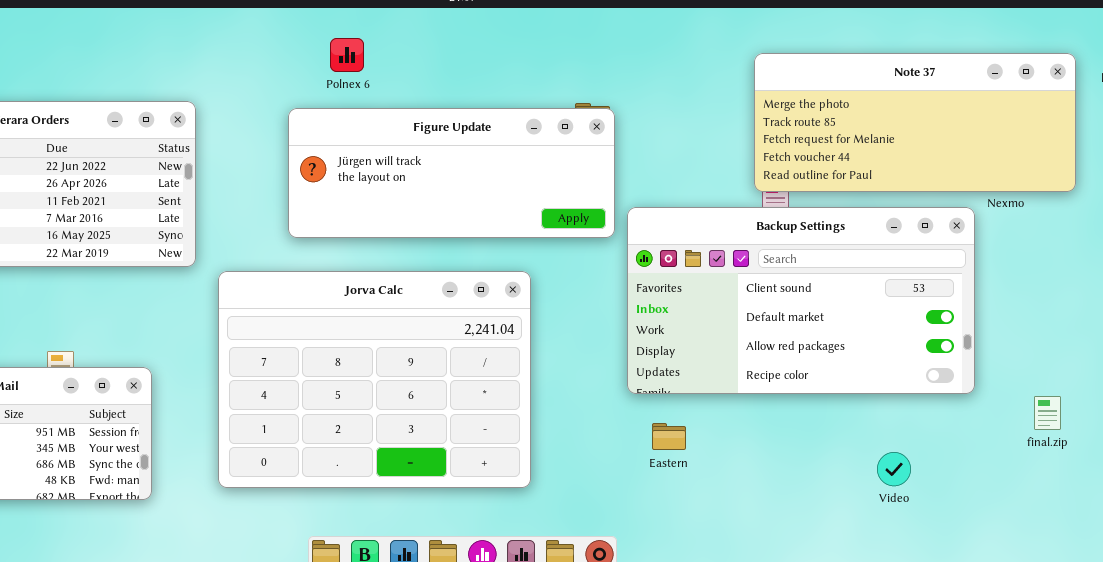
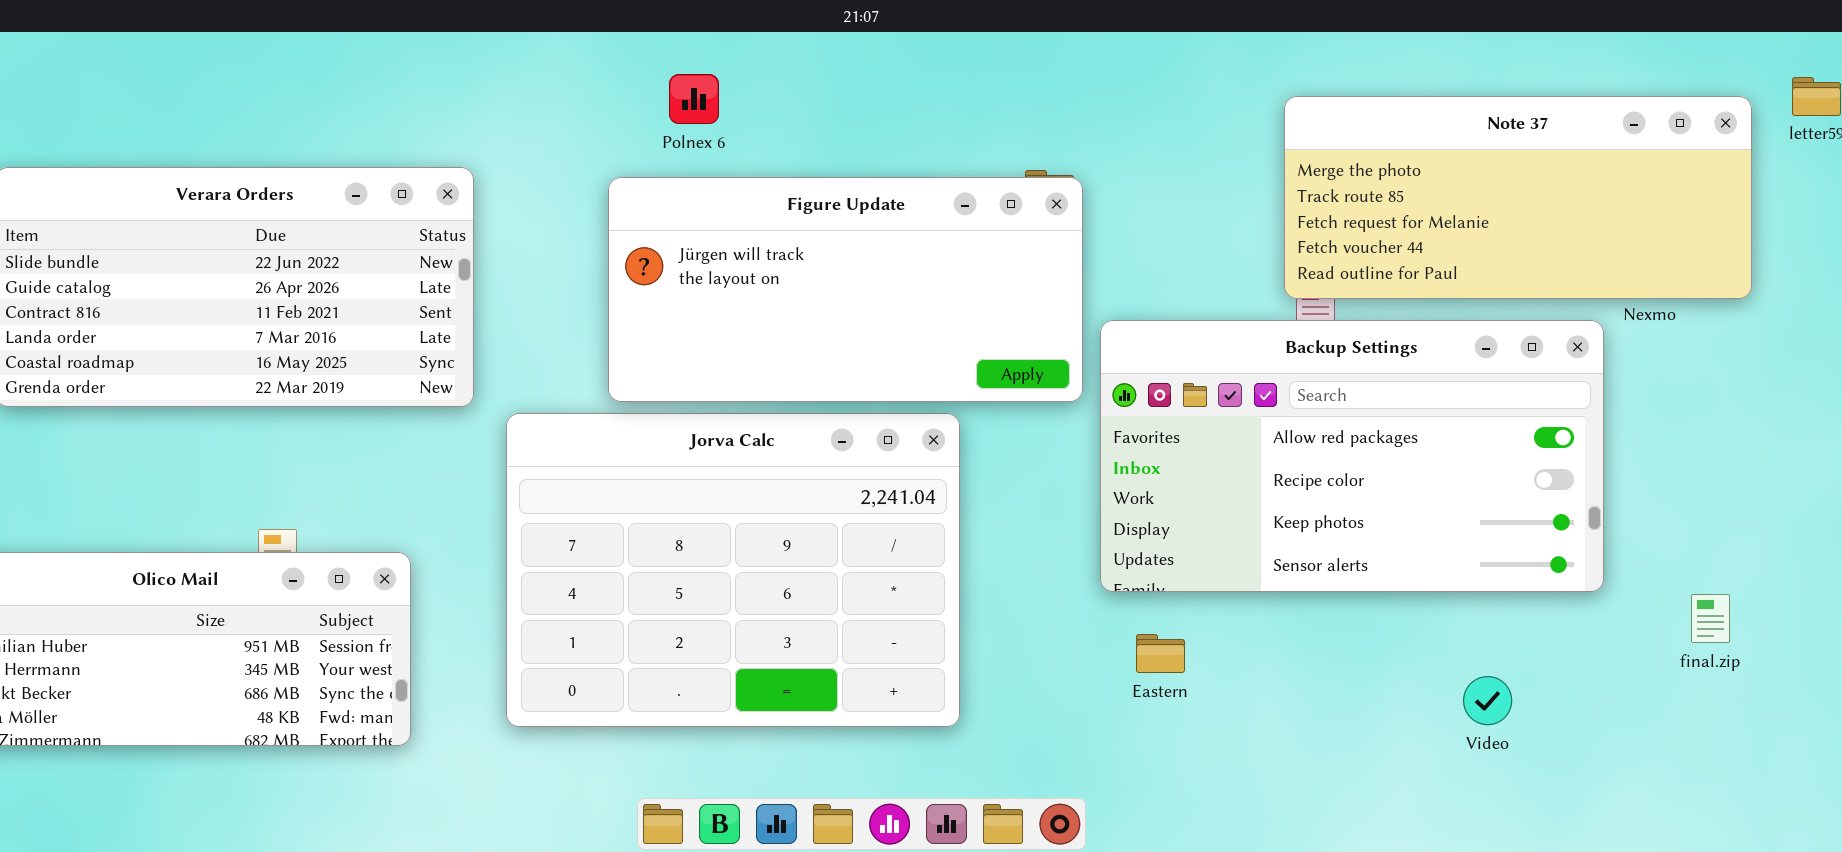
Figure Update: [288,108,615,238] -> [608,177,1083,402], resized
Backup Settings: [627,207,975,394] -> [1100,320,1604,592], scrolled down 2 rows

